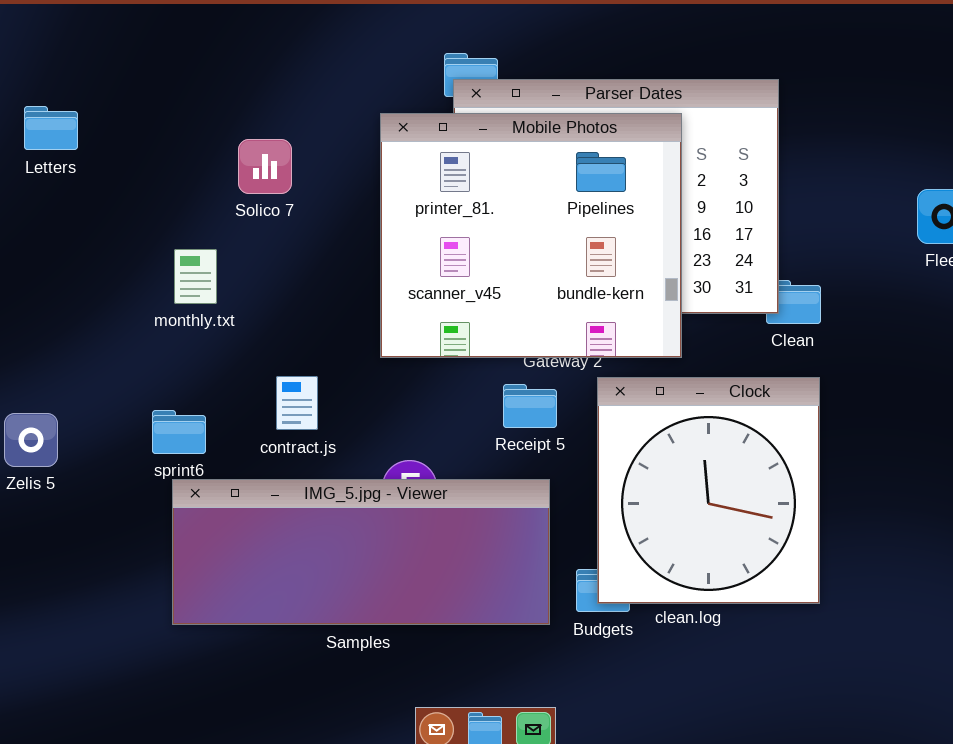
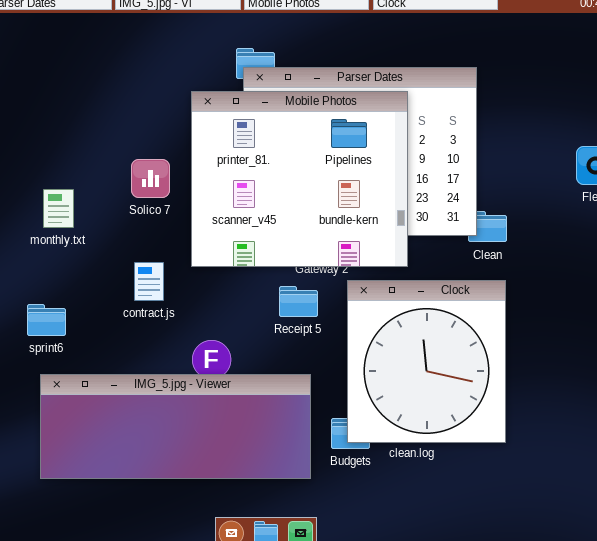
Solico 7: [238,139,292,194] -> [131,159,170,198], moved
contract.js: [276,376,318,430] -> [134,262,164,301], moved
IMG_5.jpg - Viewer: [172,479,550,625] -> [40,374,311,479], moved

